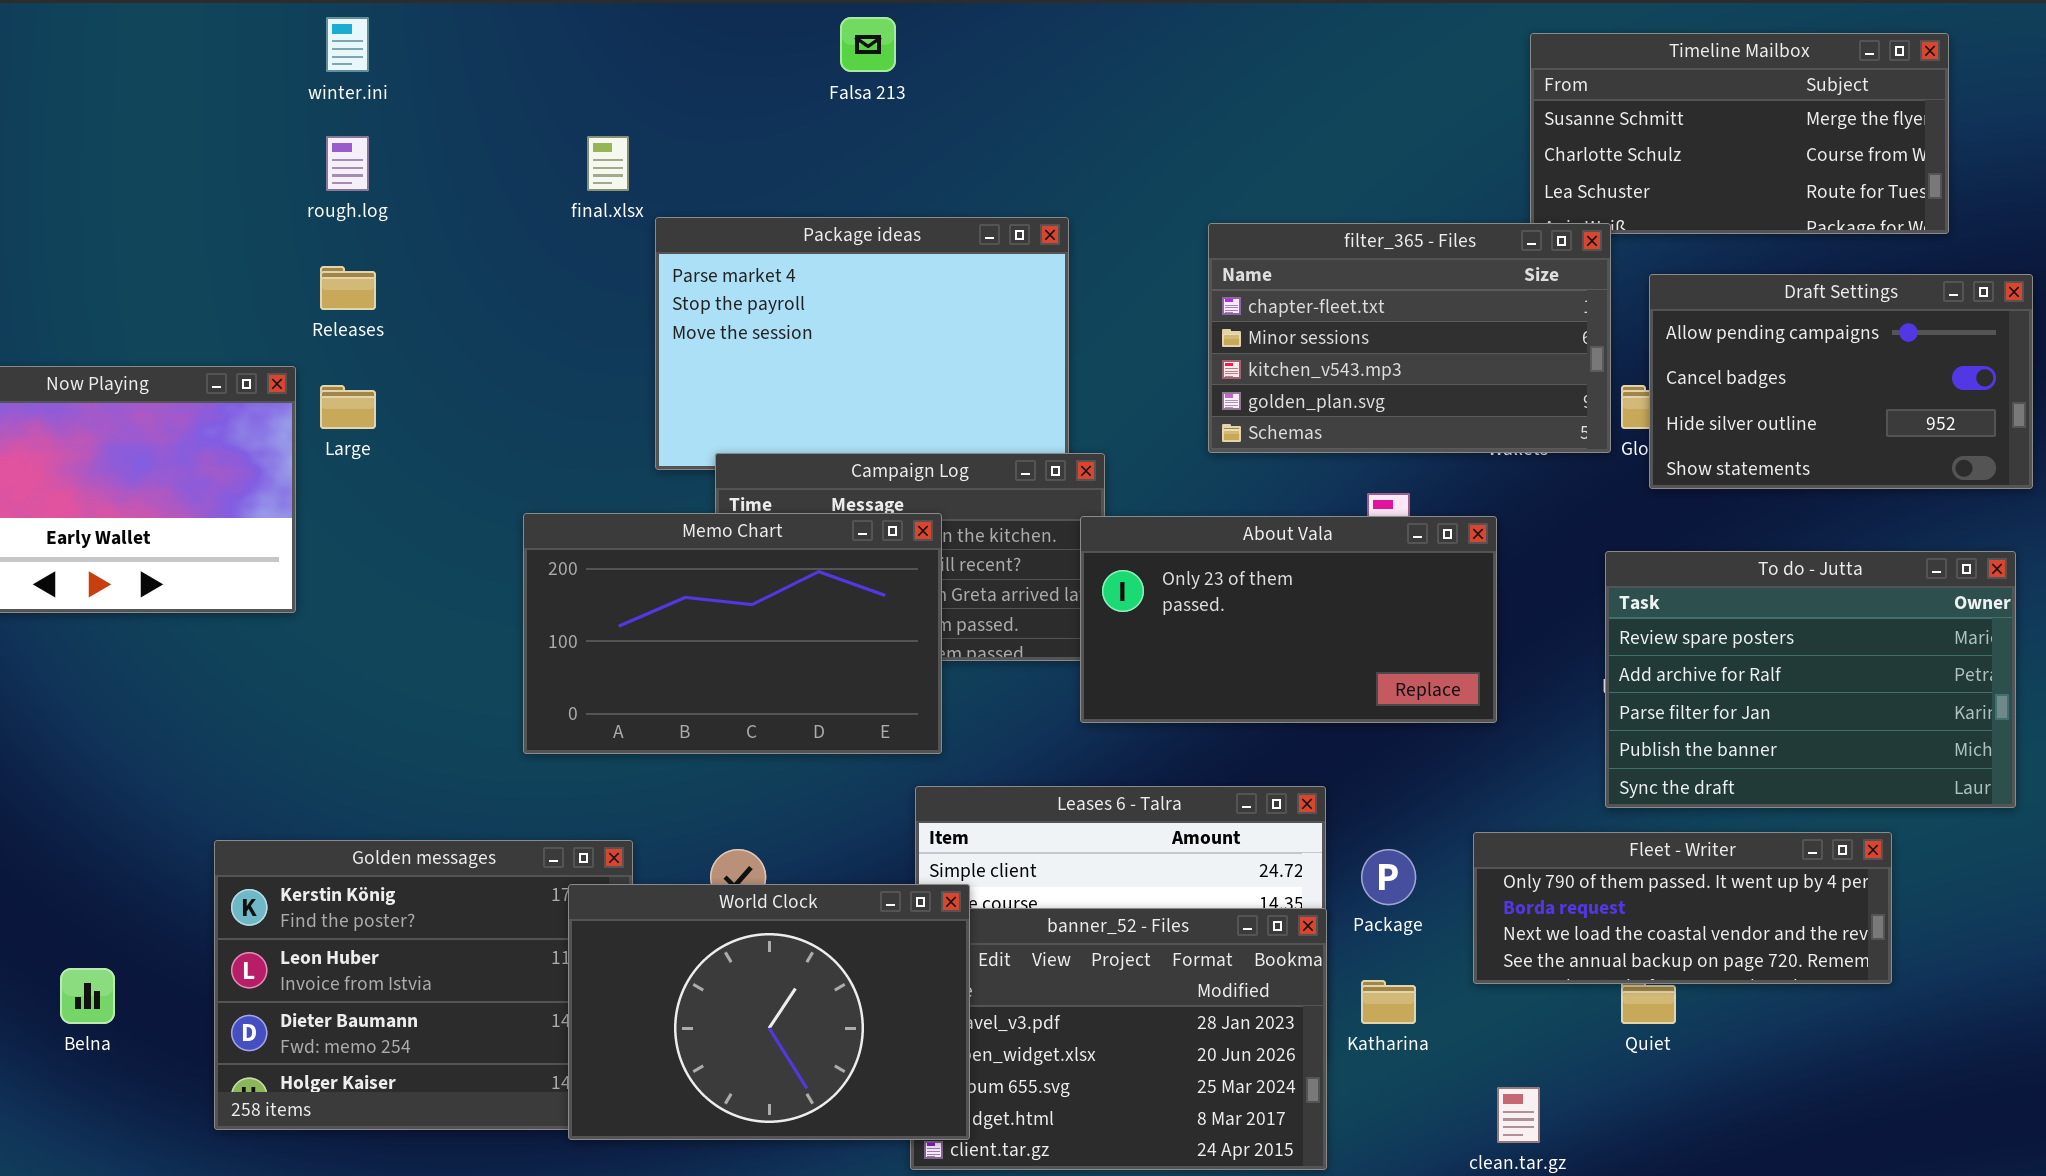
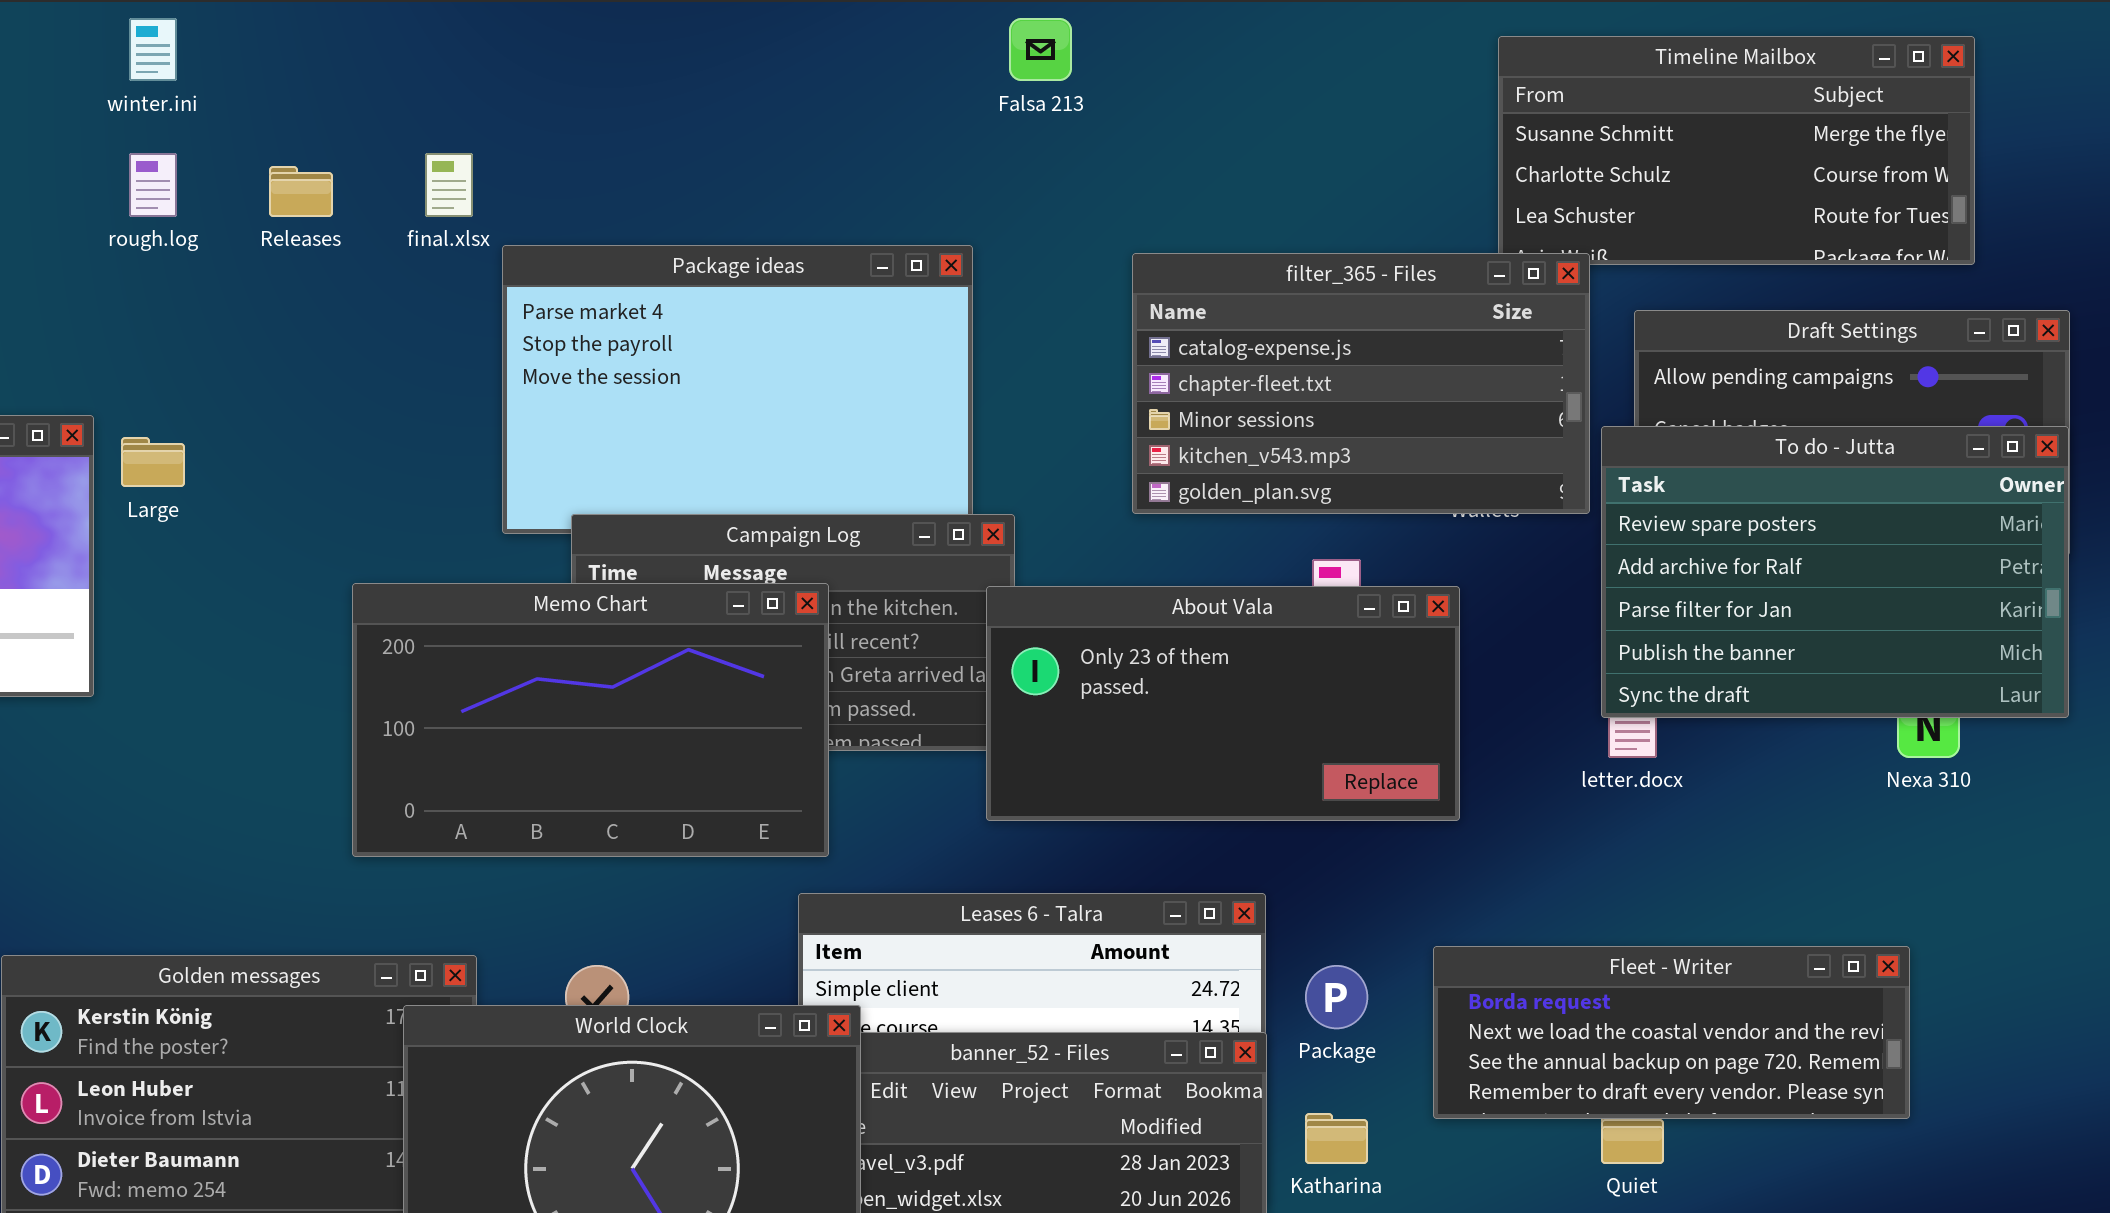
Falsa 213: [840,17,896,72] -> [1009,18,1072,81], moved
filter_365 - Files: [1208,223,1611,453] -> [1132,253,1590,514], scrolled up 1 row
Releases: [320,266,376,310] -> [269,166,333,217], moved
To do - Jutta: [1605,551,2016,808] -> [1601,426,2069,718], moved
Fleet - Writer: [1473,832,1892,984] -> [1433,946,1910,1119], scrolled down 1 row

